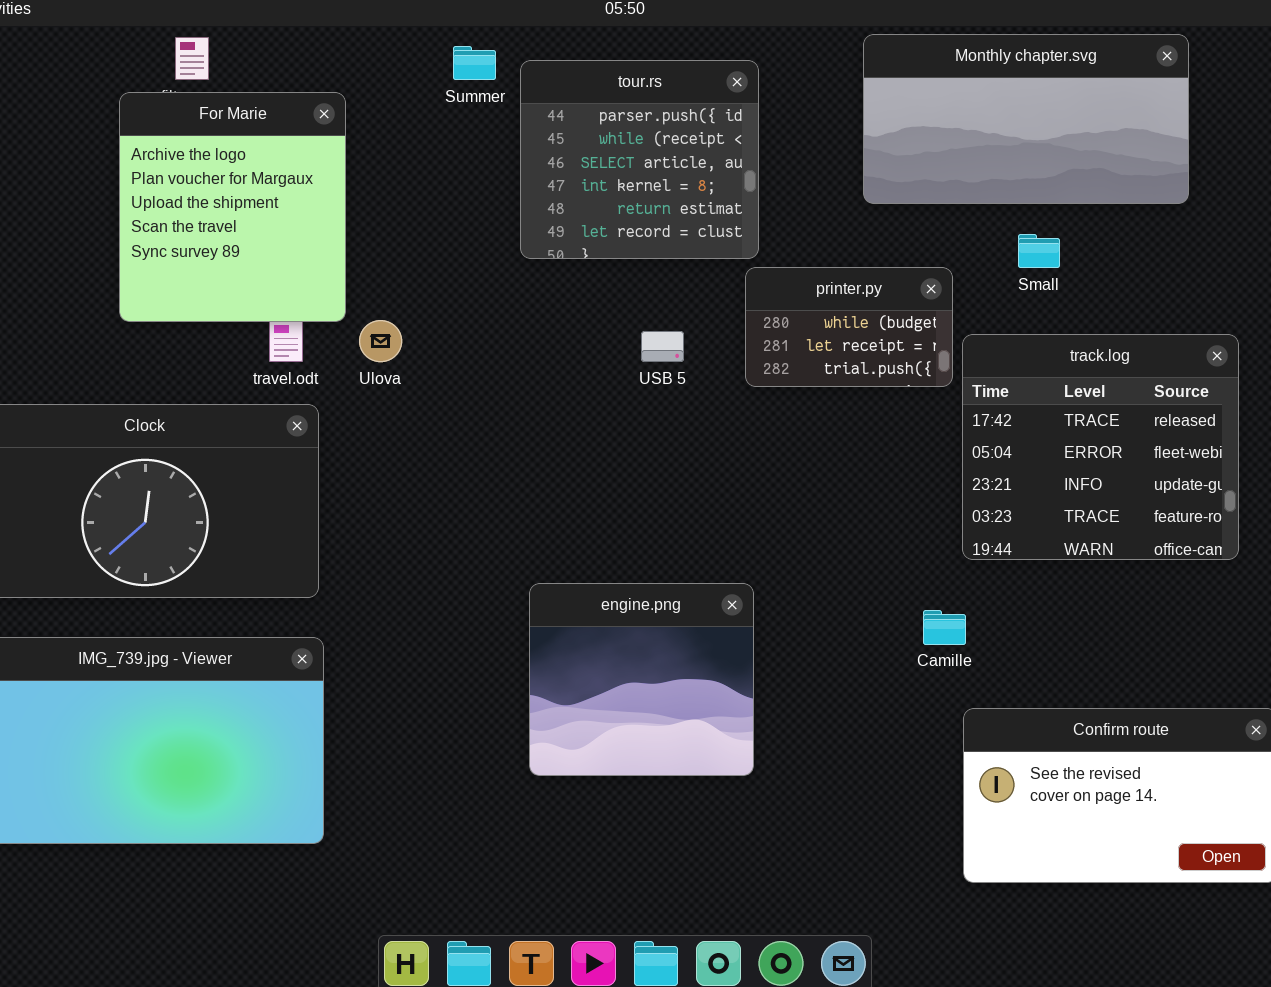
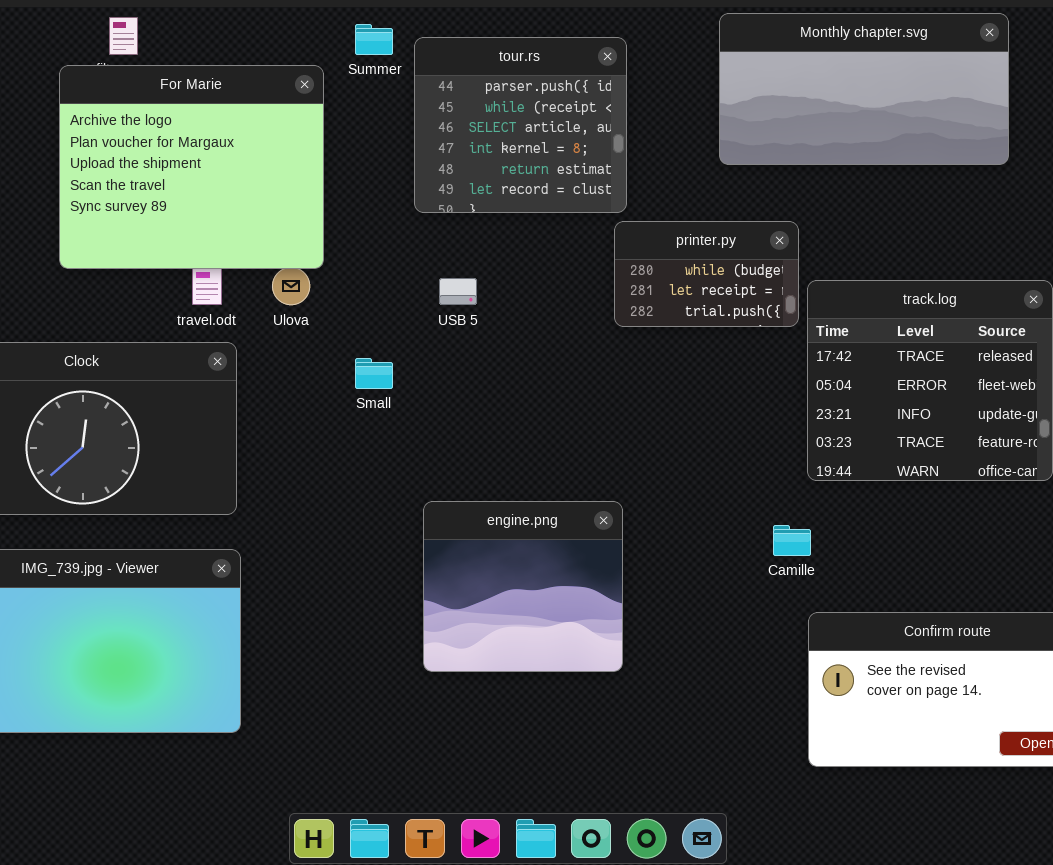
For Marie: [119,92,346,322] -> [59,65,324,269], resized
Small: [1018,234,1060,268] -> [355,358,393,389], moved
USB 5: [641,331,684,362] -> [439,278,477,305], moved

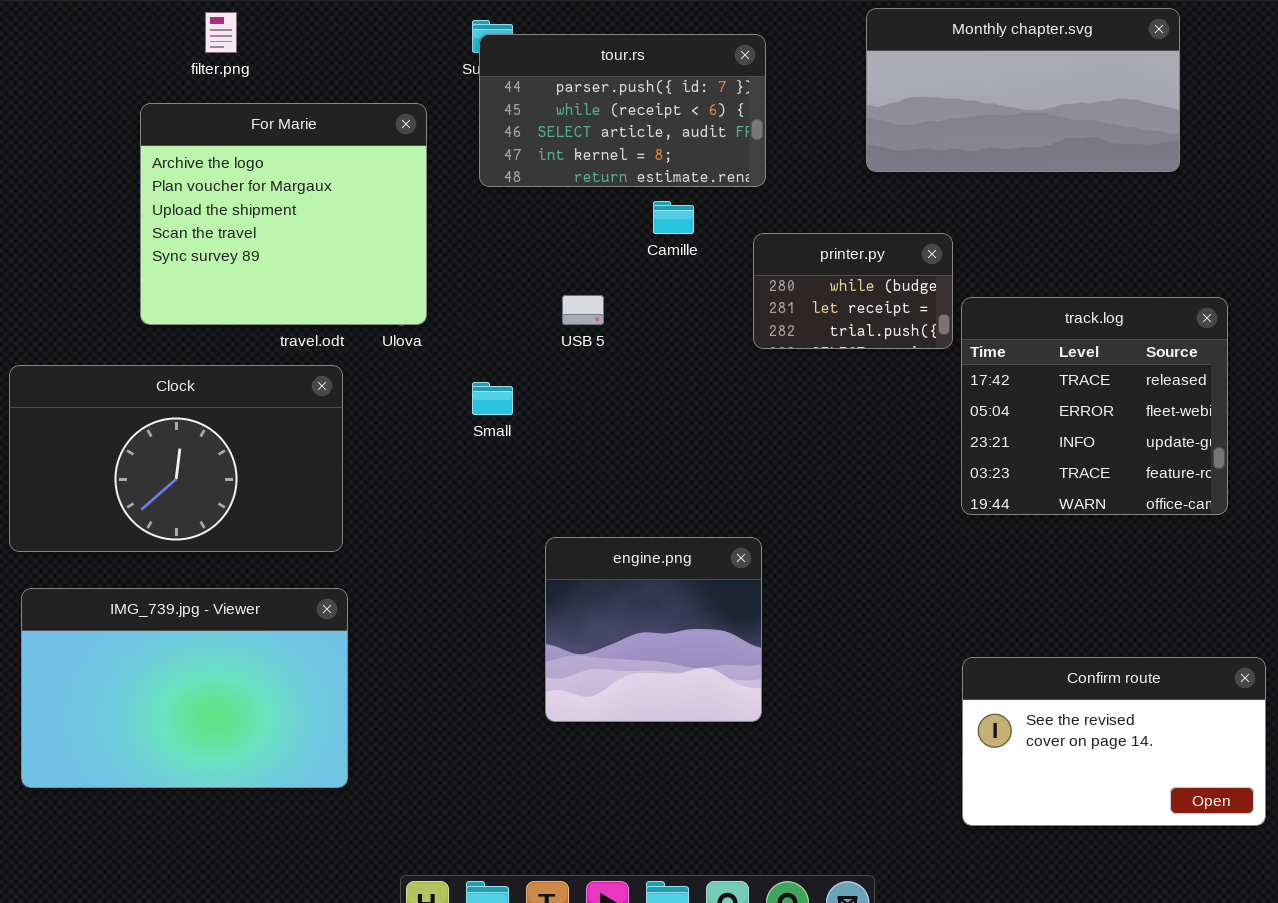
tour.rs: [414,37,627,213] -> [479,34,766,187], resized
For Marie: [59,65,324,269] -> [140,103,427,325], moved
Camille: [773,525,811,556] -> [653,201,694,234], moved

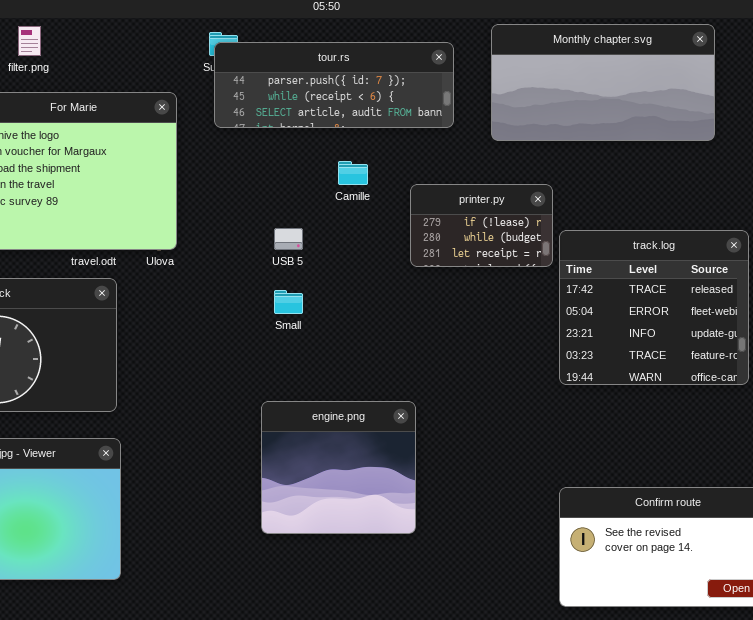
tour.rs: [479,34,766,187] -> [214,42,454,128], resized
printer.py: [753,233,953,349] -> [410,184,553,267], scrolled up 1 row
Small: [472,382,513,415] -> [274,290,303,314], moved

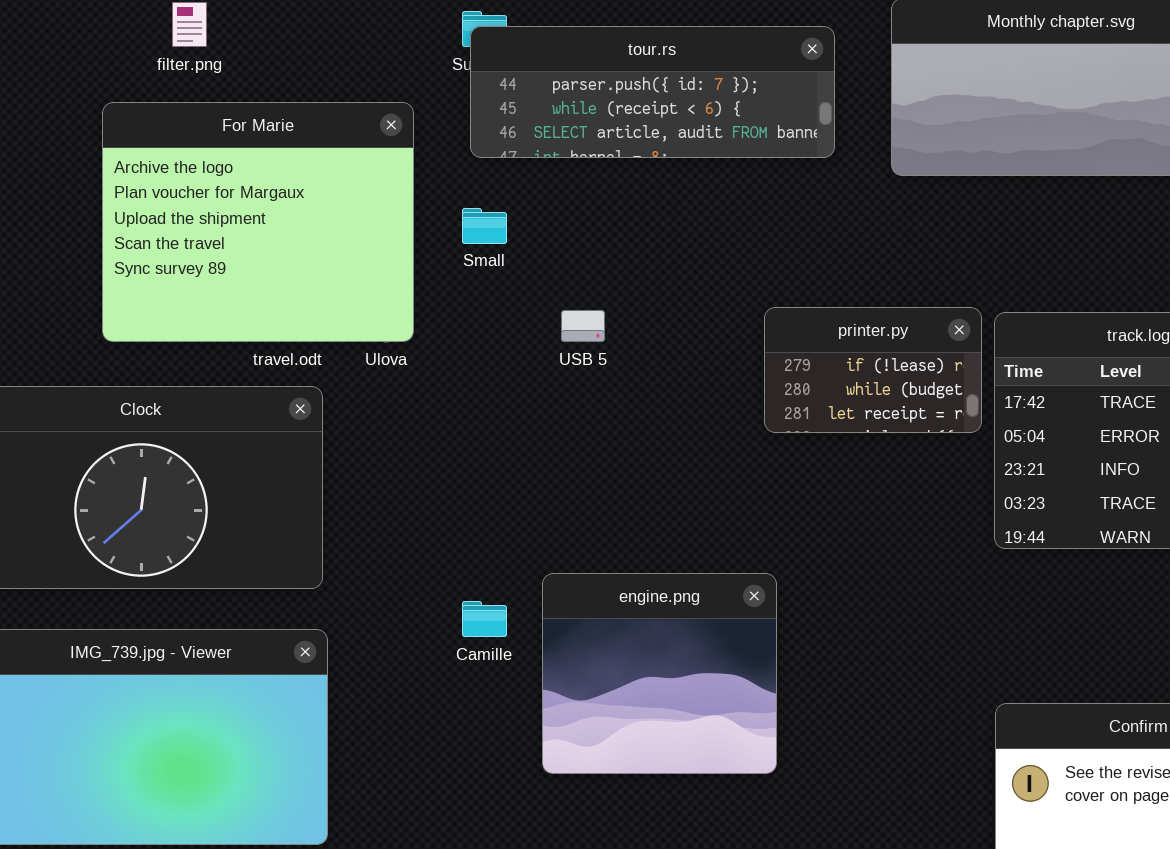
Camille: [338,161,368,185] -> [462,601,507,637], moved
printer.py: [410,184,553,267] -> [764,307,982,433], moved
Small: [274,290,303,314] -> [462,208,507,244], moved

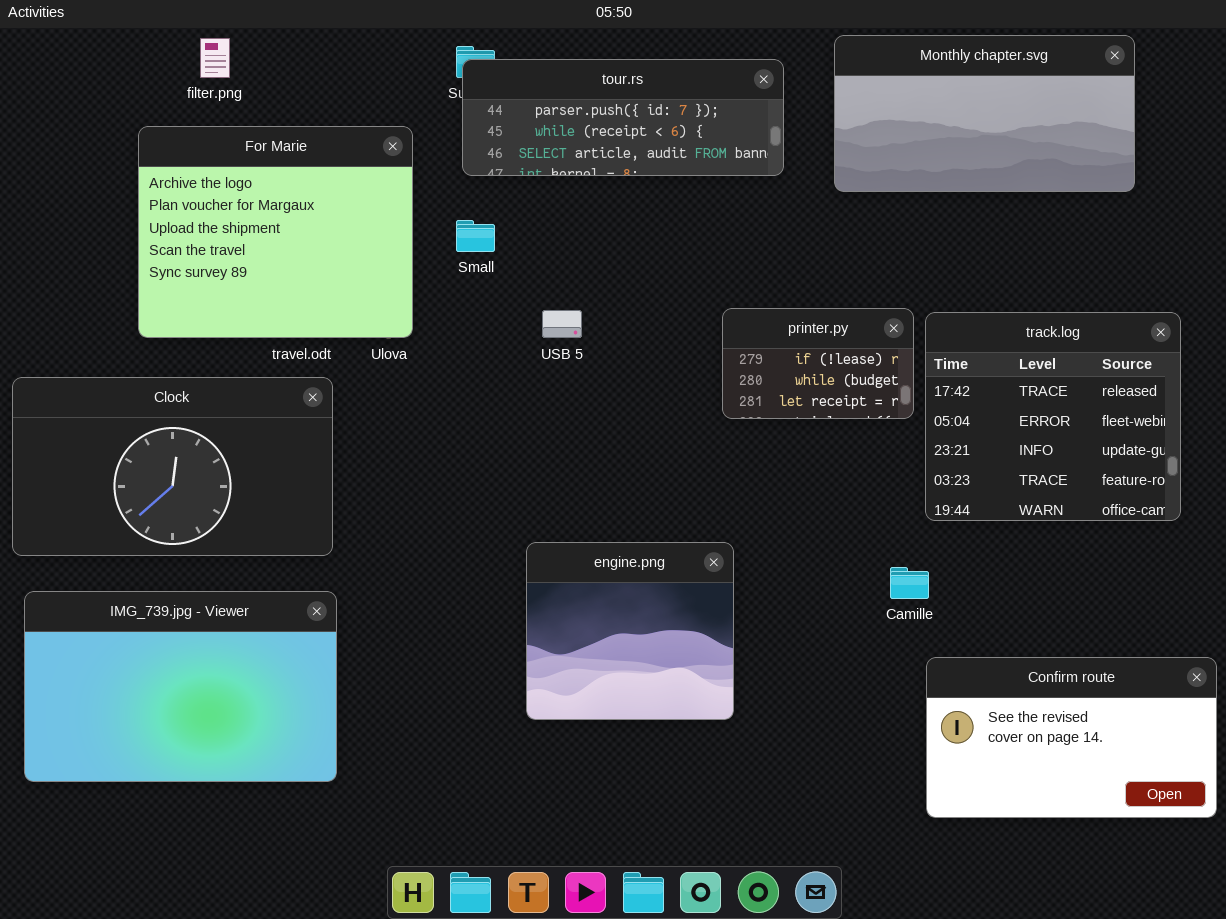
Camille: [462,601,507,637] -> [890,567,929,599], moved

